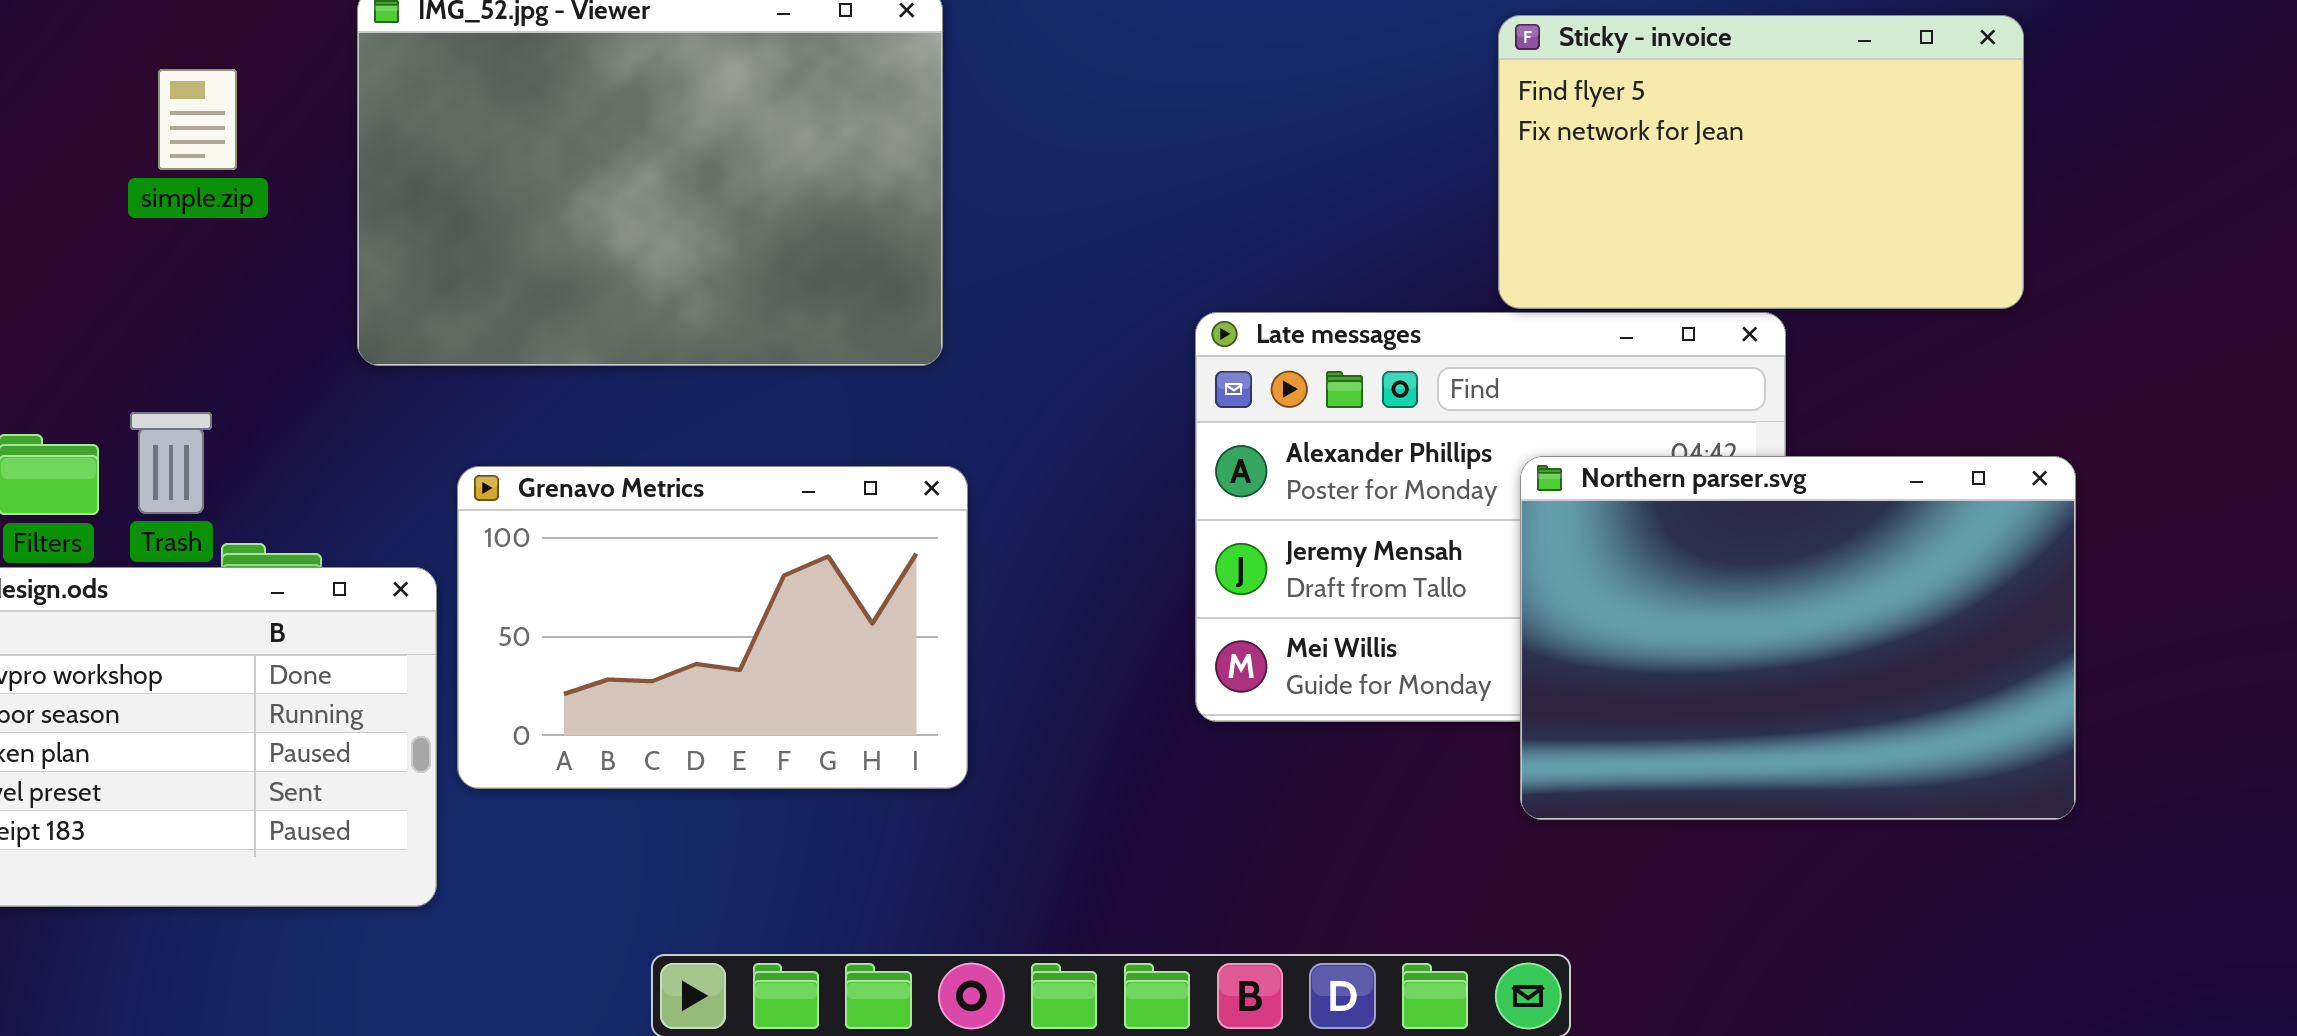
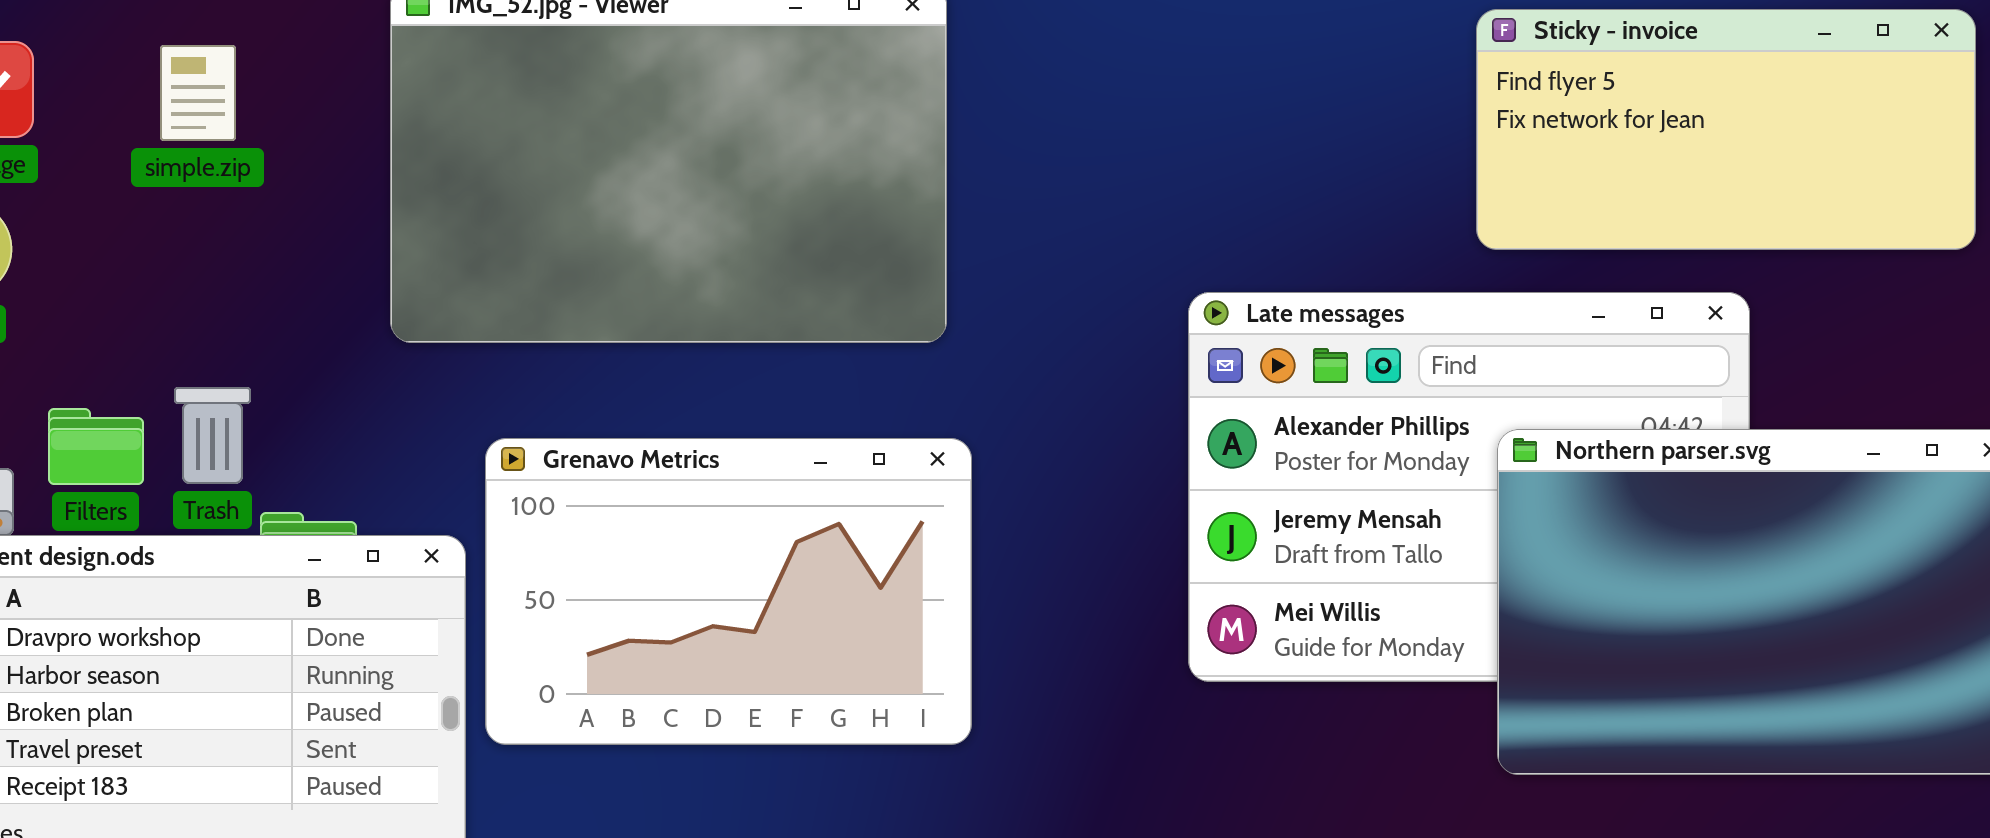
Sticky - invoice: [1498,15,2024,309] -> [1476,9,1976,250], resized
simple.zip: [158,69,237,170] -> [160,45,236,141], moved

